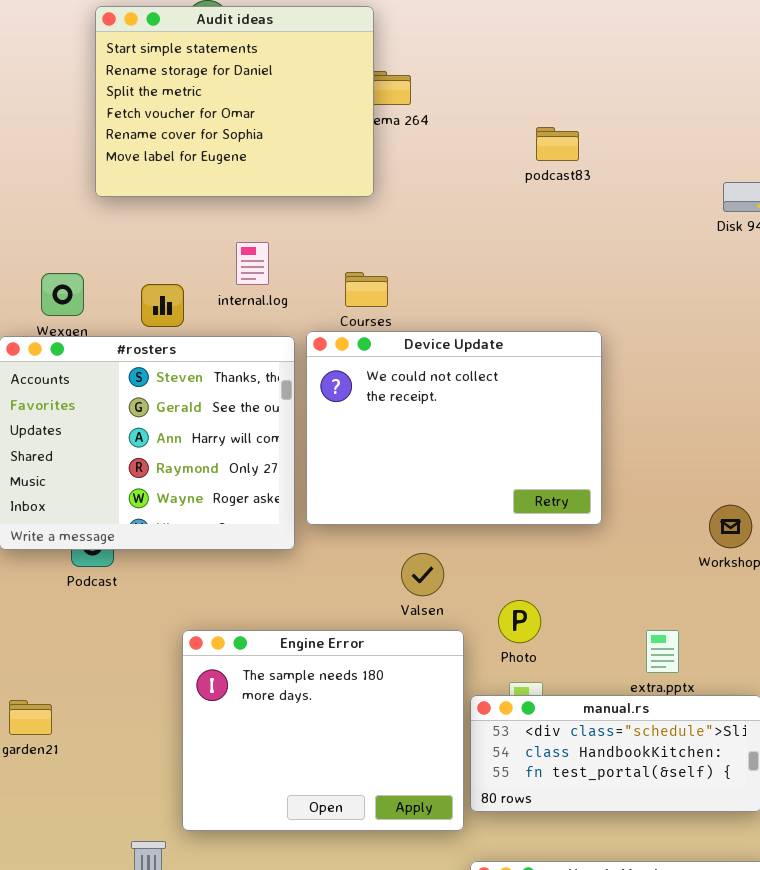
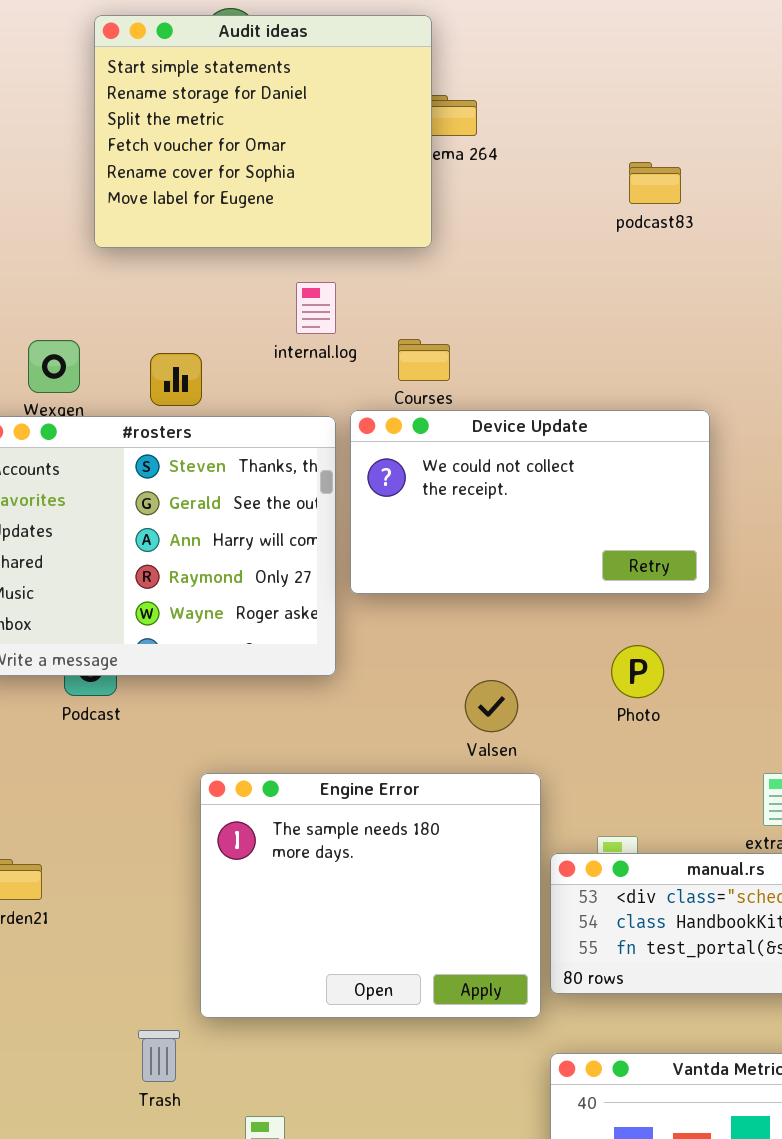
internal.log: [236,242,269,285] -> [296,282,336,334], moved
Device Update: [306,331,602,525] -> [350,410,710,594], resized
Photo: [498,600,541,643] -> [611,645,664,698], moved

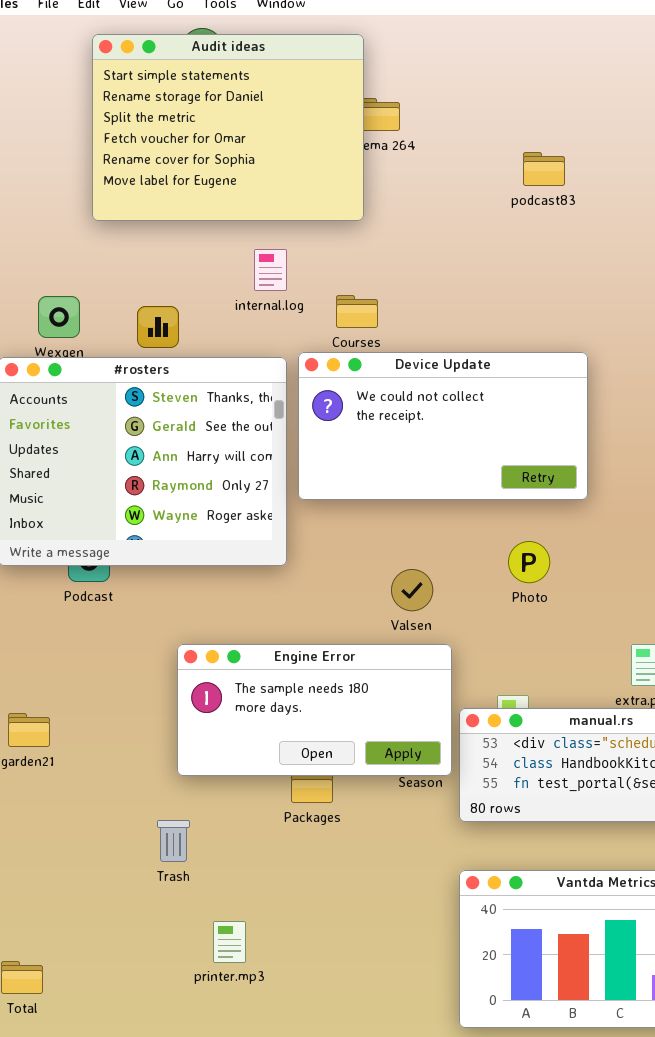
Engine Error: [200,773,541,1018] -> [177,644,452,776], resized
Trash: [138,1030,180,1082] -> [157,820,190,862], moved

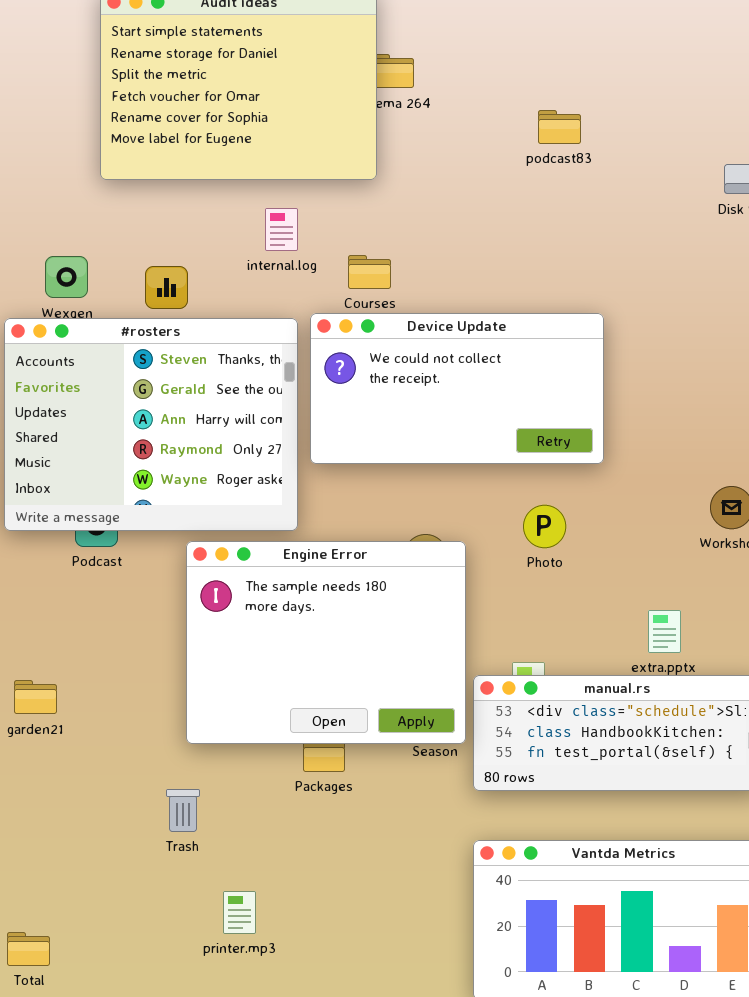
Engine Error: [177,644,452,776] -> [186,541,466,744], resized

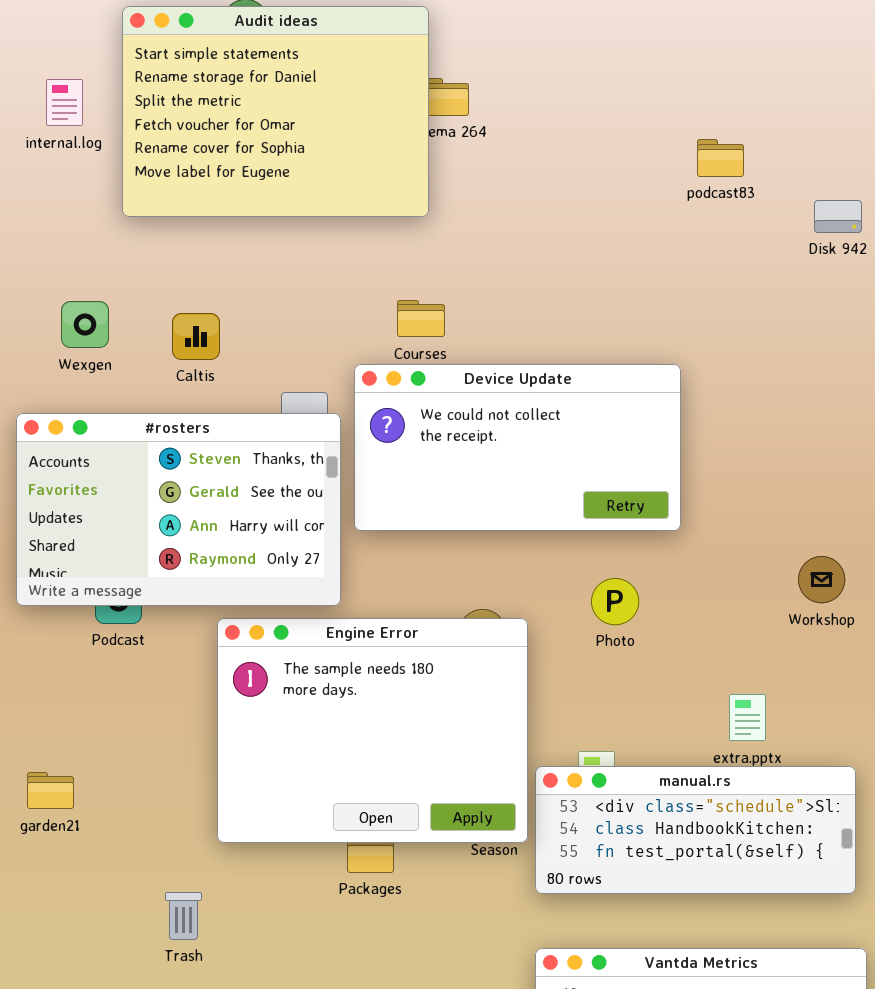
podcast83: [538,110,581,144] -> [697,139,744,177], moved
internal.log: [265,208,298,251] -> [46,79,83,126], moved
#rosters: [4,318,298,531] -> [16,413,341,606], resized
Trash: [166,789,200,832] -> [165,892,202,940], moved

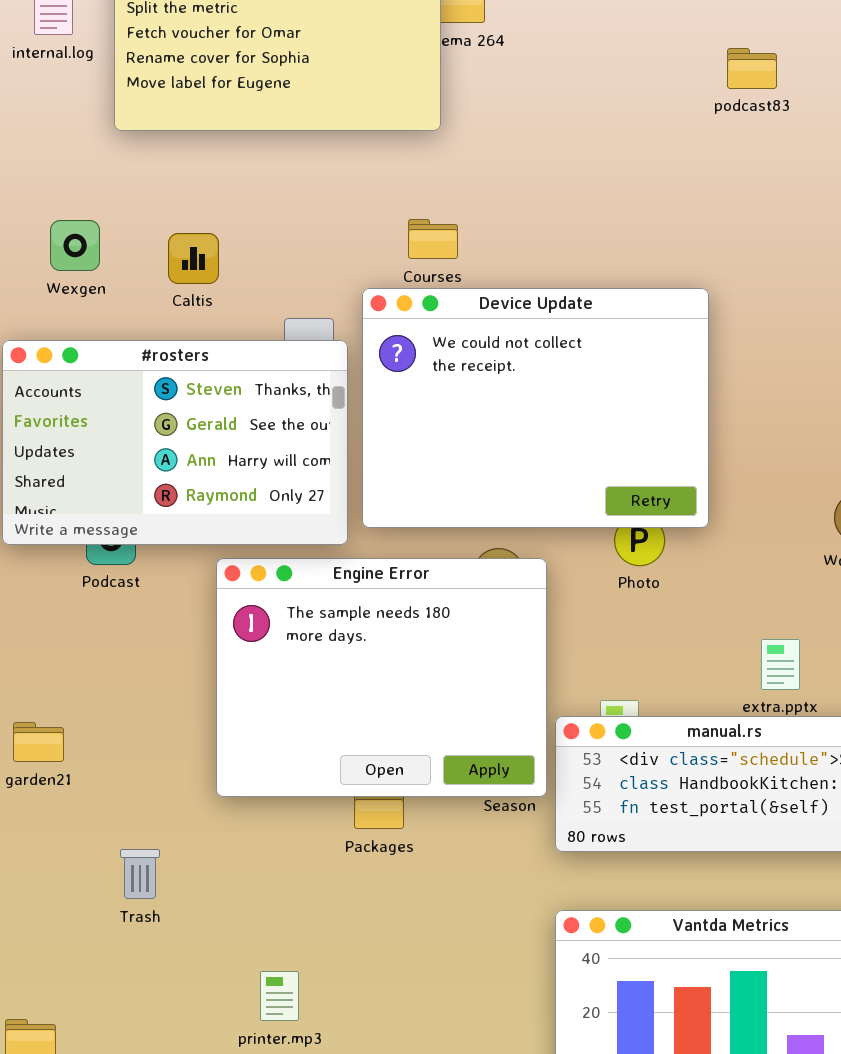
Device Update: [354,364,681,531] -> [362,288,709,528], resized
Trash: [165,892,202,940] -> [120,849,160,899], moved

